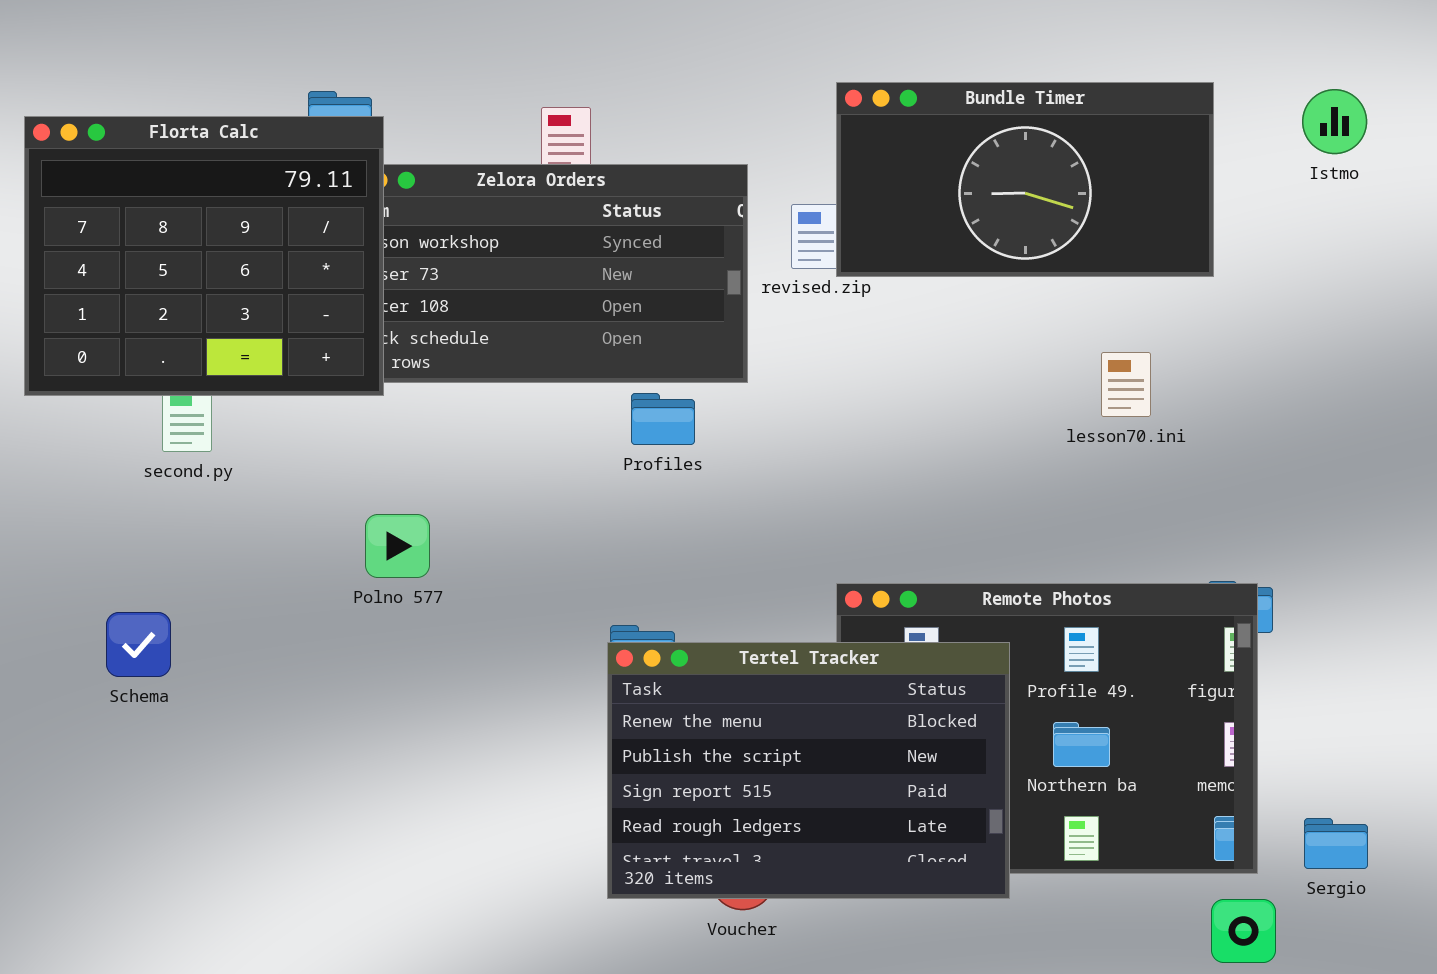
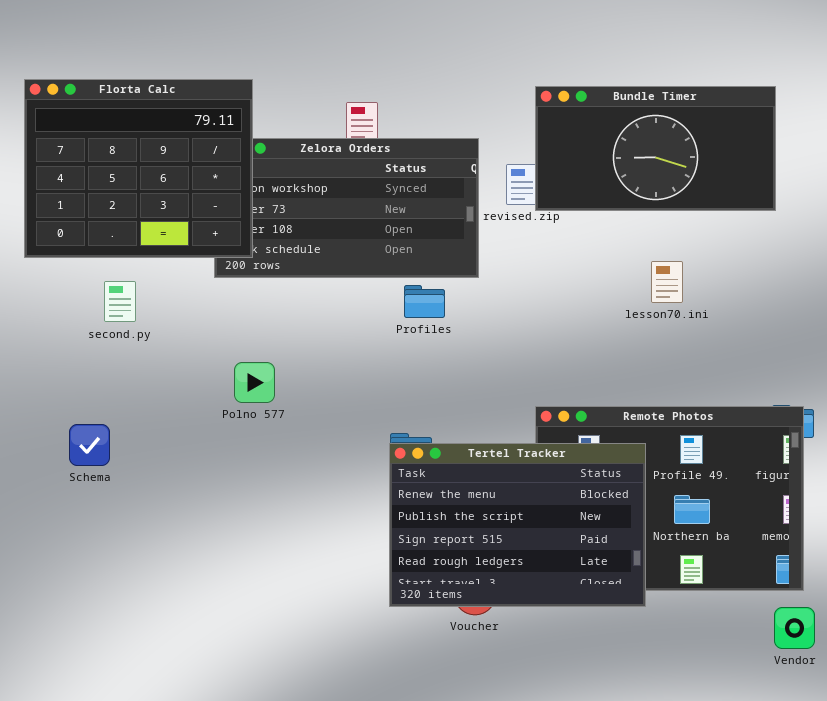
Florta Calc: [24,116,384,396] -> [24,79,253,258], moved
lesson70.ini: [1101,352,1151,417] -> [651,261,683,303], moved

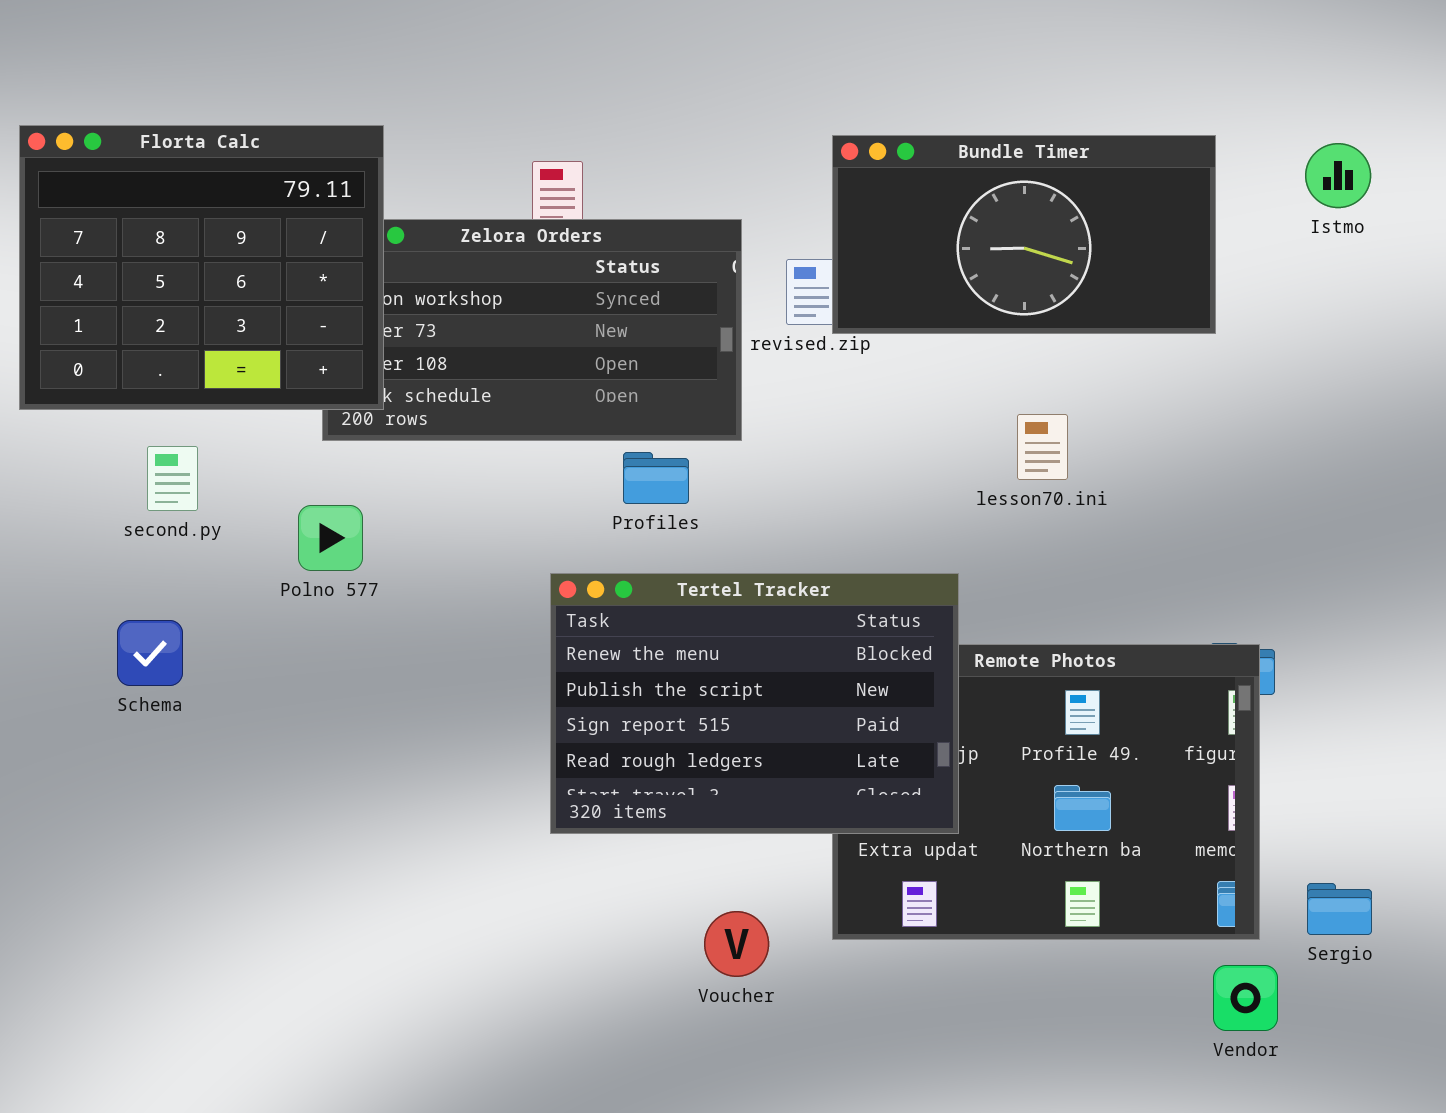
Polno 577: [234,362,275,403] -> [298,505,363,571], moved
Schema: [69,424,110,466] -> [117,620,183,686], moved
Tertel Tracker: [389,443,646,607] -> [550,573,959,834], moved

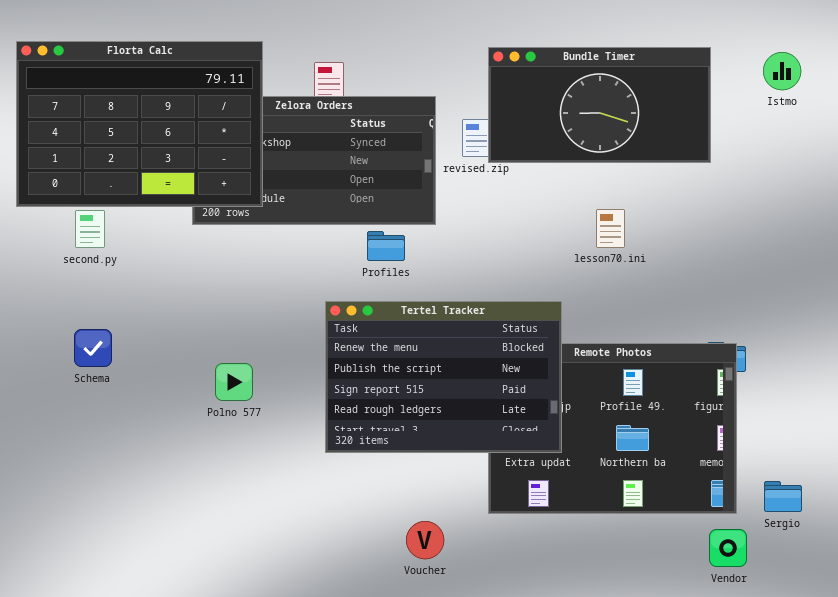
Florta Calc: [19,125,384,410] -> [16,41,263,207], resized
second.py: [147,446,198,511] -> [75,210,105,248], moved
Polno 577: [298,505,363,571] -> [215,363,253,401], moved
Voucher: [704,911,769,977] -> [406,521,444,559], moved

